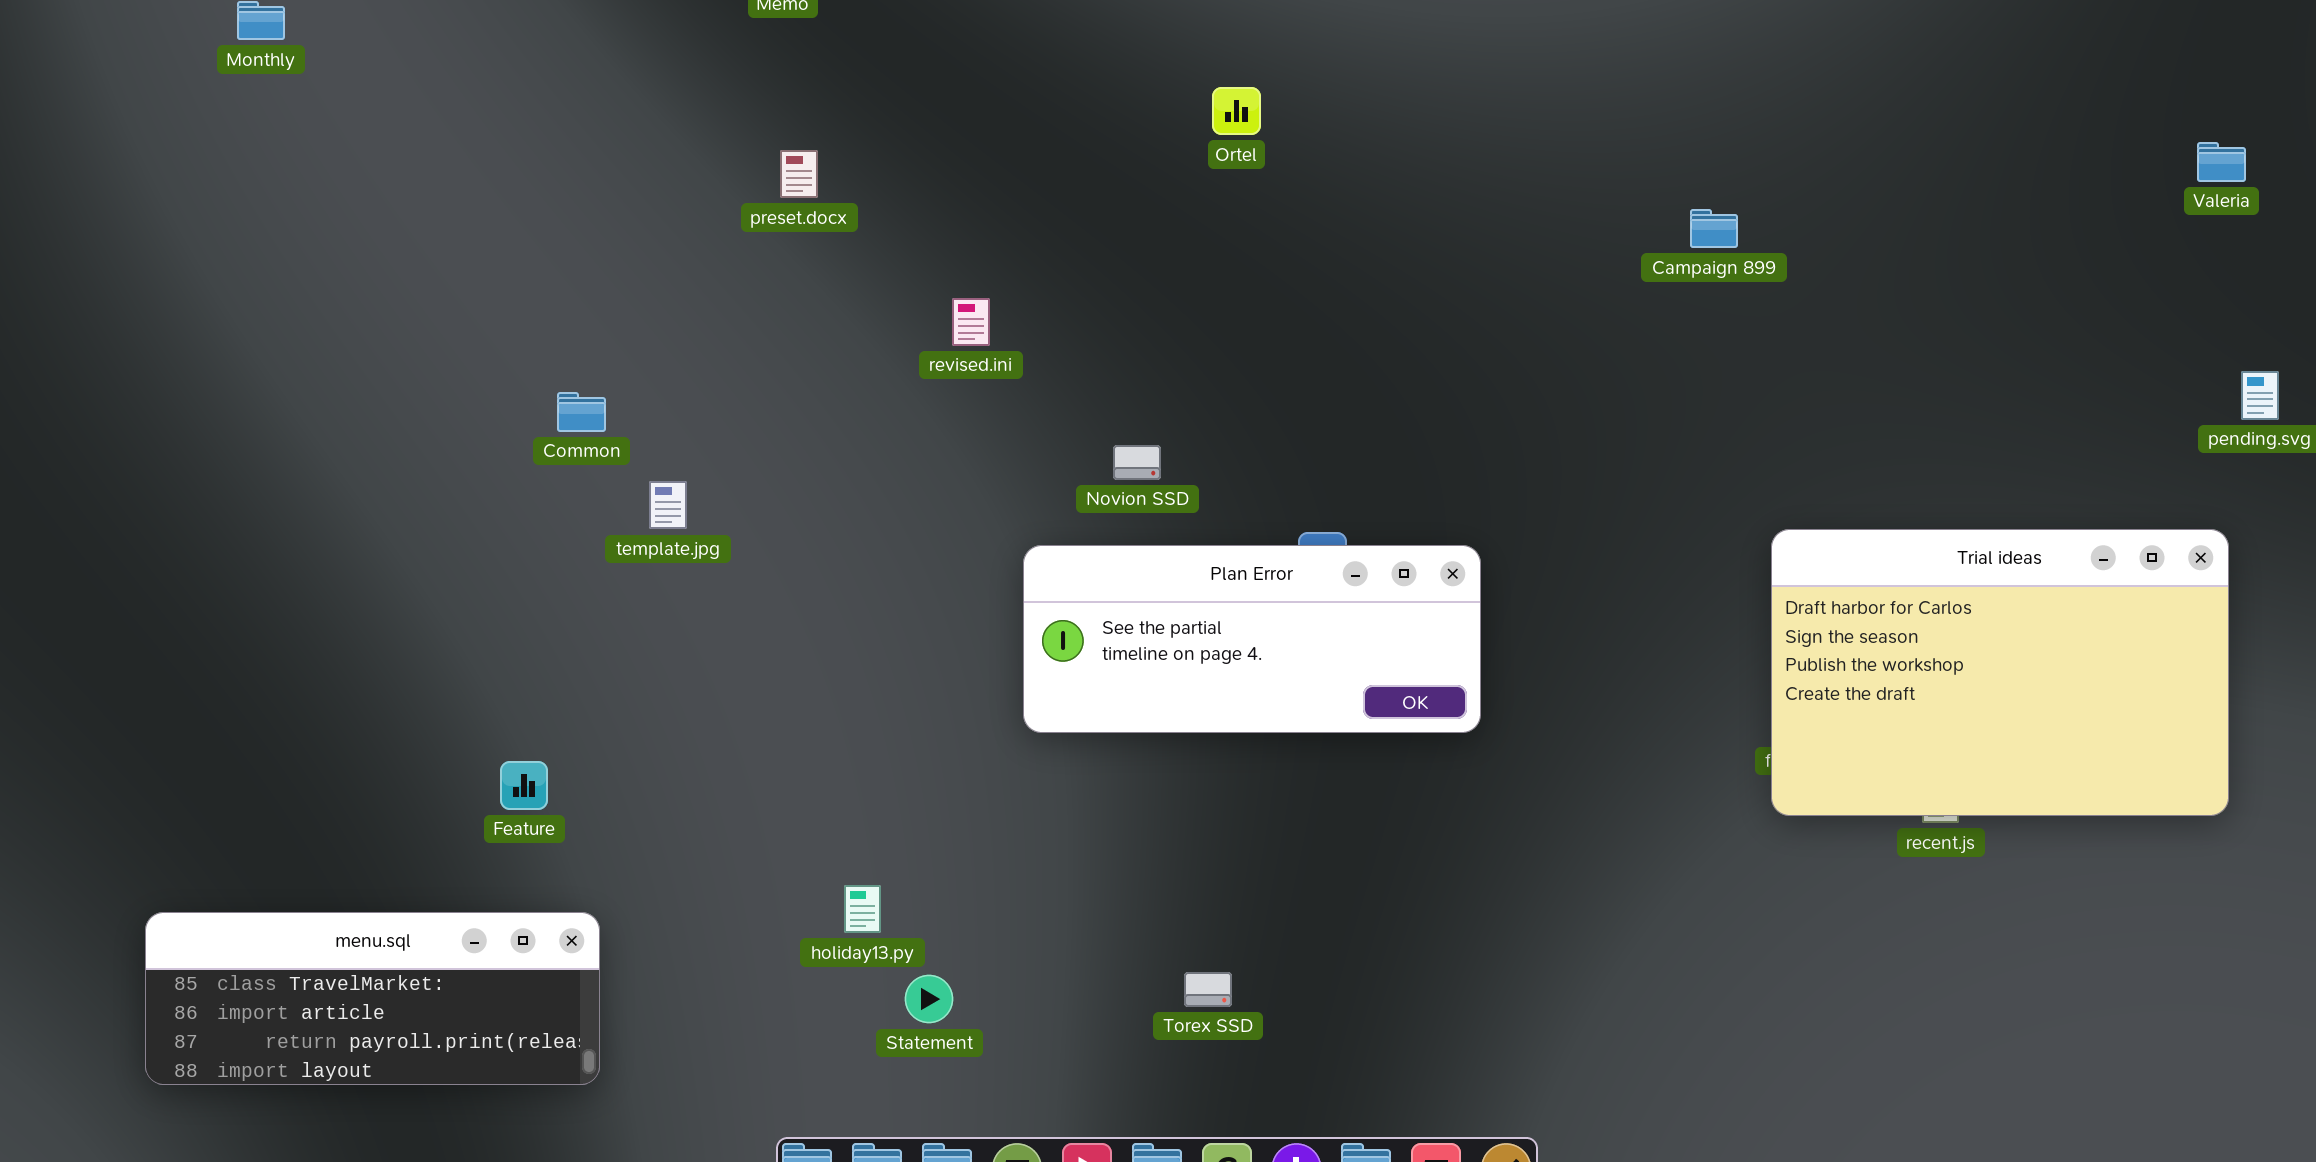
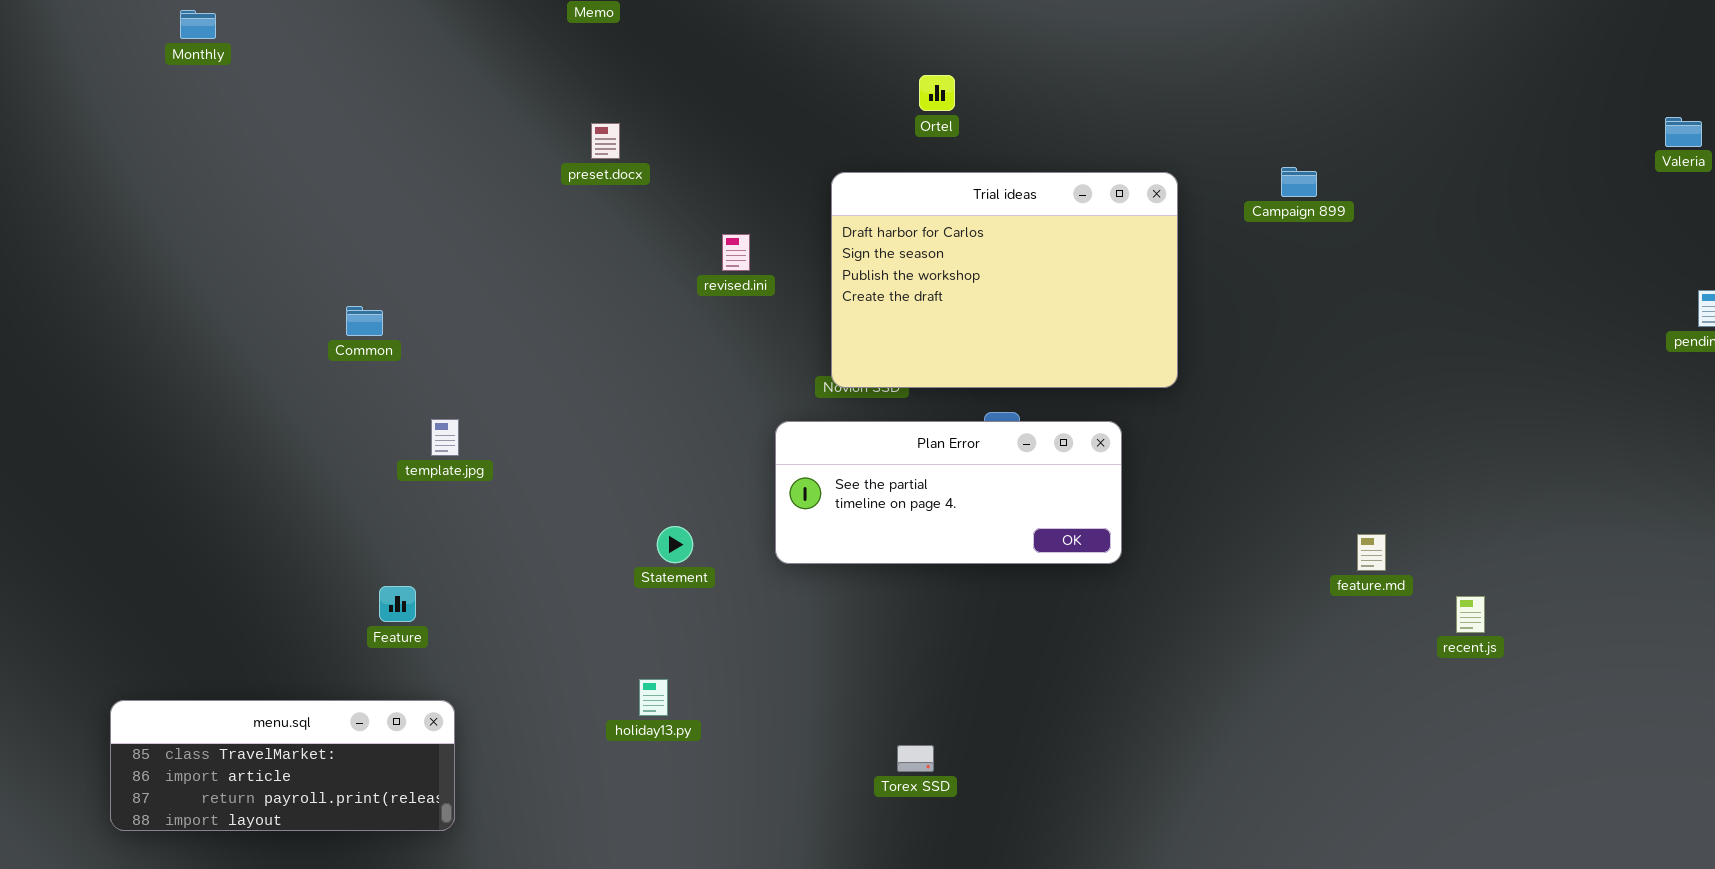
Common: [557,392,606,432] -> [346,306,383,336], moved
template.jpg: [649,481,687,529] -> [431,419,459,456], moved
Trial ideas: [1771,529,2229,816] -> [831,172,1178,388], moved
Statement: [905,975,953,1023] -> [657,526,693,563], moved

